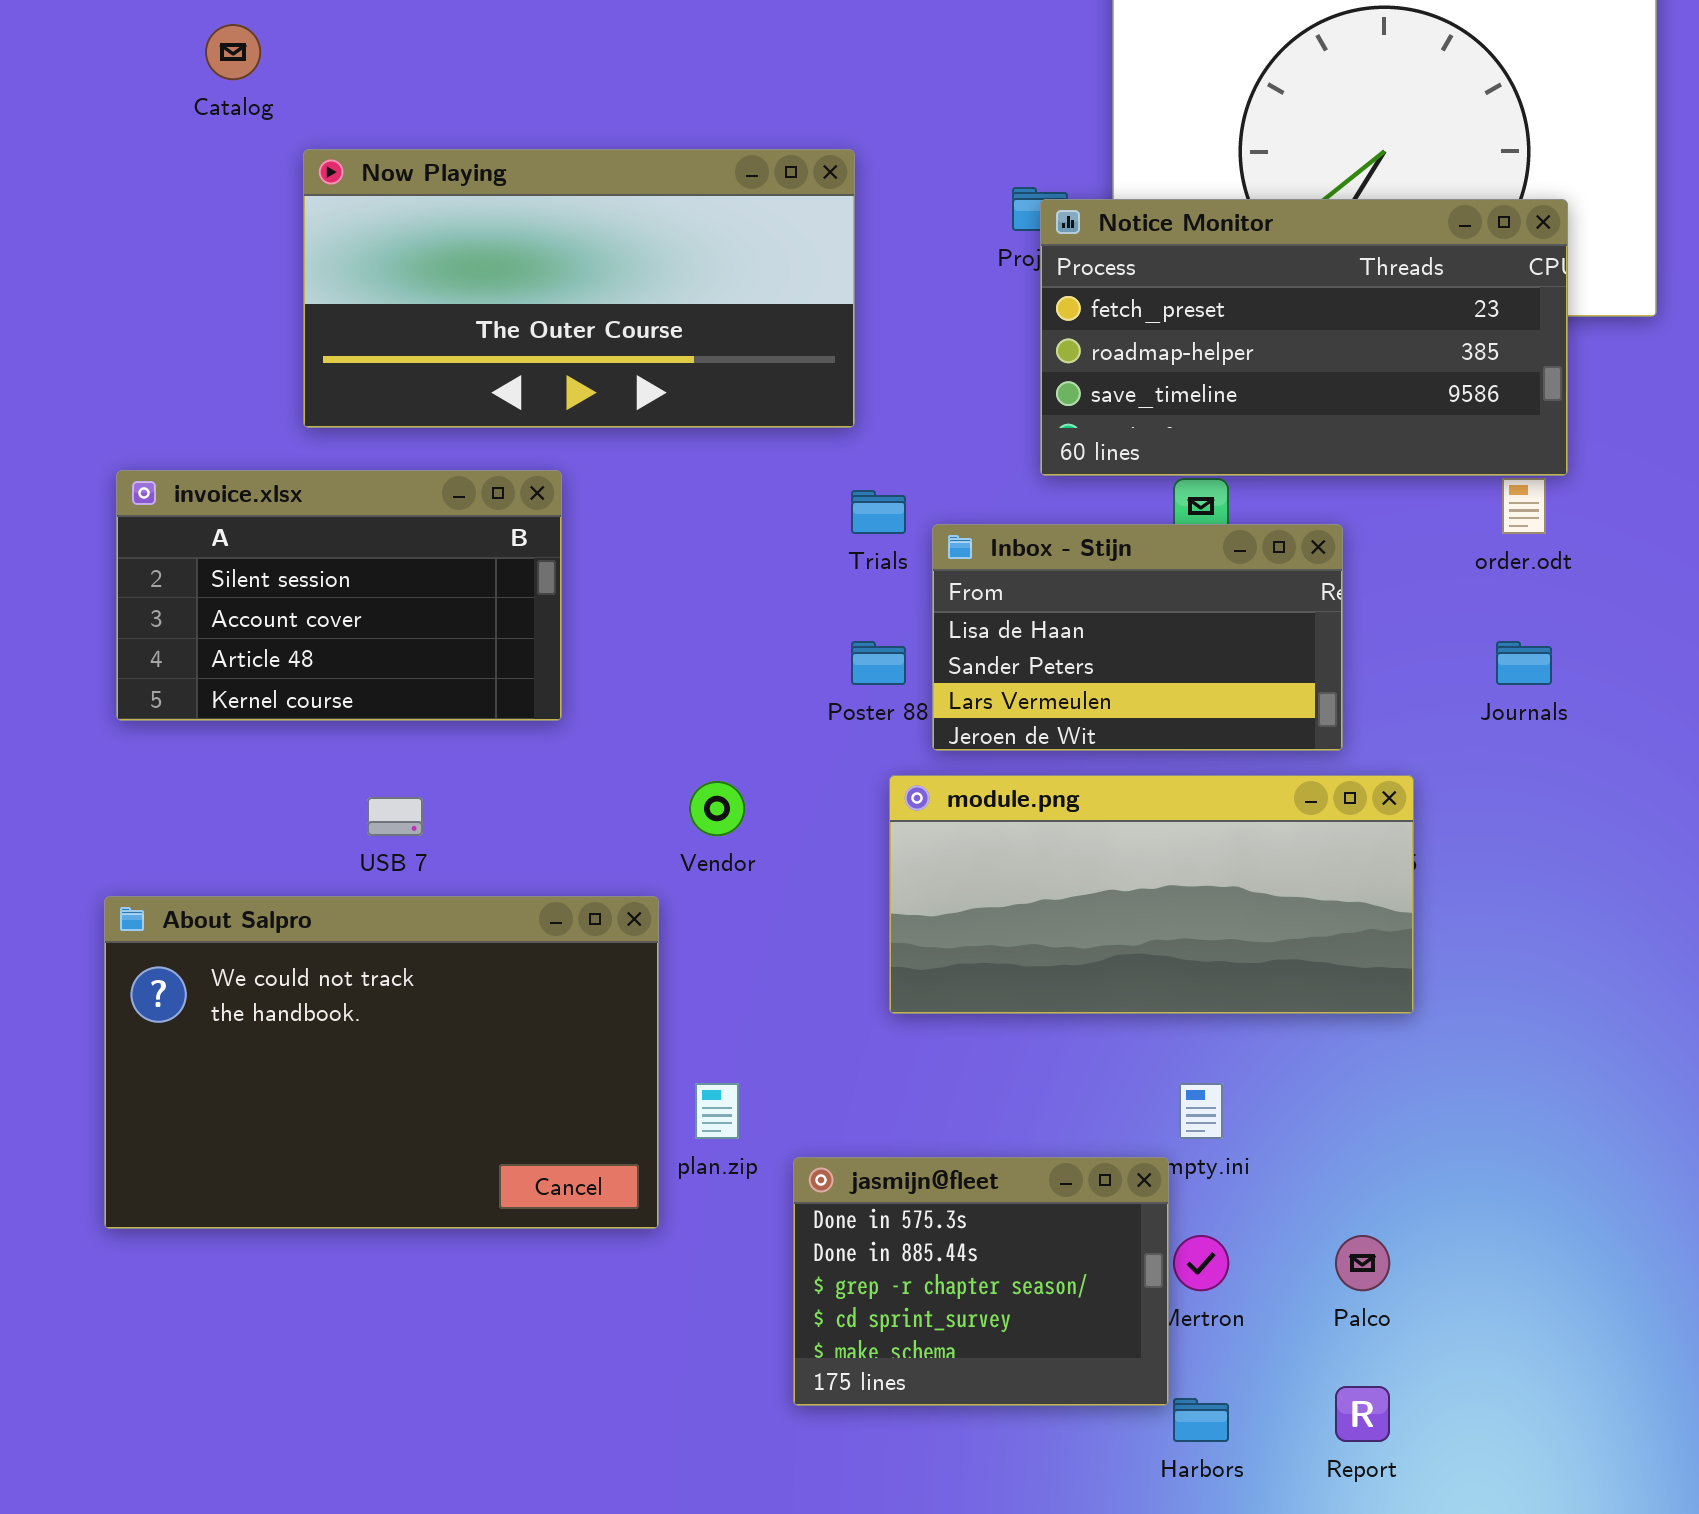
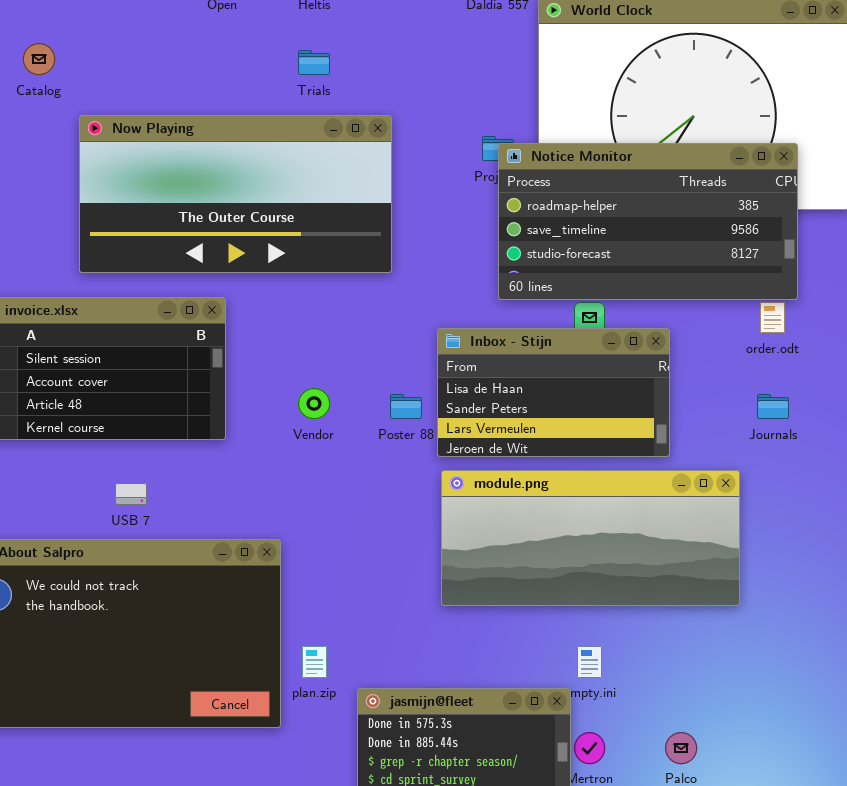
Notice Monitor: [1040,199,1568,476] -> [498,143,798,300], scrolled down 1 row
Trials: [851,490,906,534] -> [298,50,330,75], moved
module.png: [889,775,1414,1014] -> [441,470,740,606], moved
Vendor: [689,781,745,836] -> [298,388,330,419], moved

